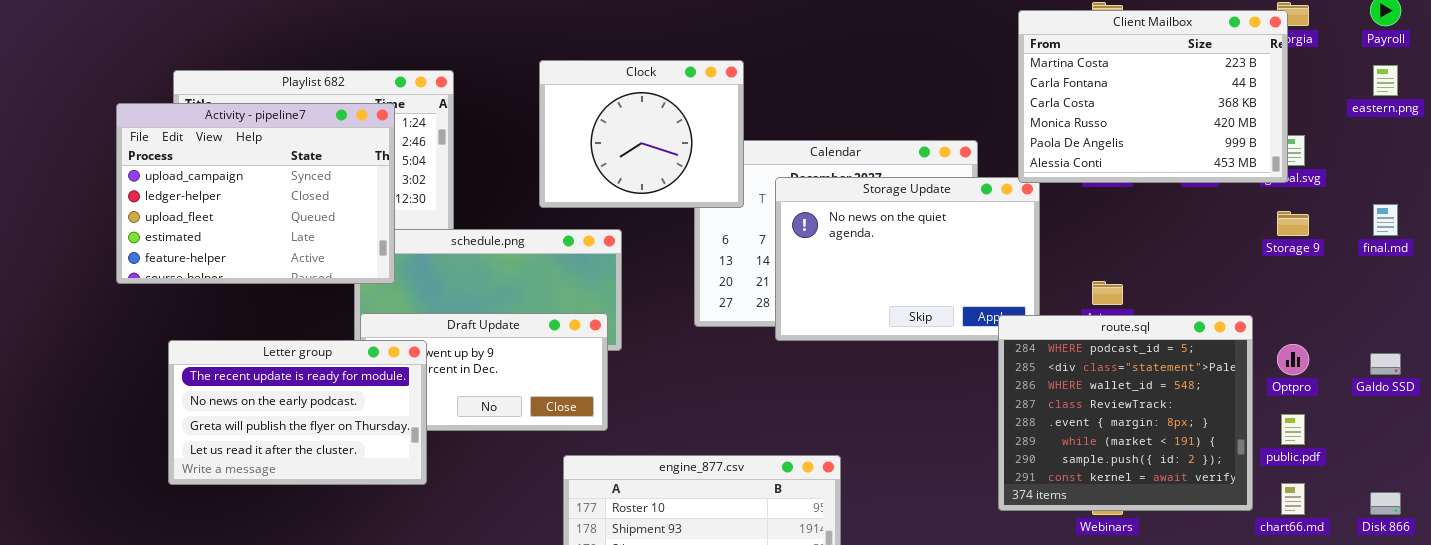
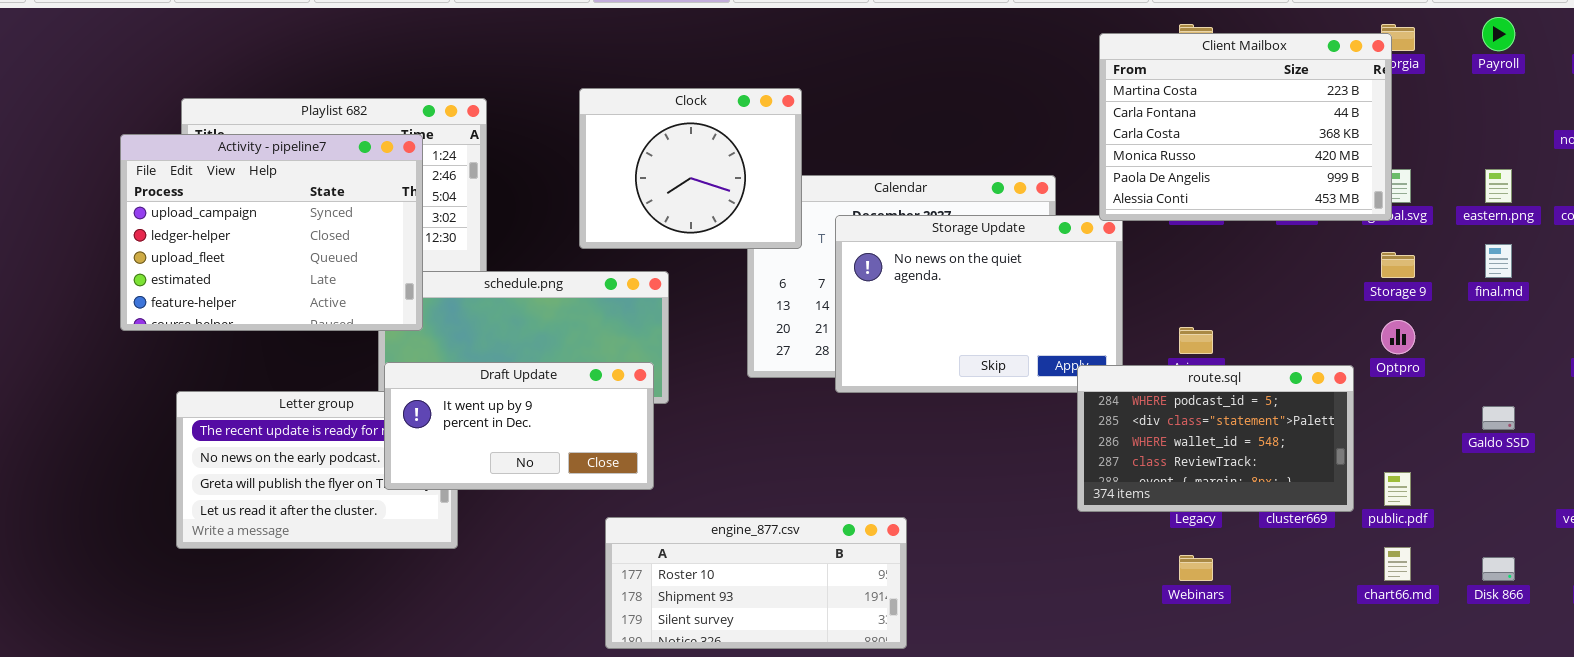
eastern.png: [1373,65,1398,96] -> [1485,169,1512,203], moved
Draft Update: [360,313,608,431] -> [384,362,654,490], raised
route.sql: [998,315,1253,511] -> [1077,365,1354,512], resized
Optpro: [1277,344,1309,375] -> [1381,320,1415,354], moved

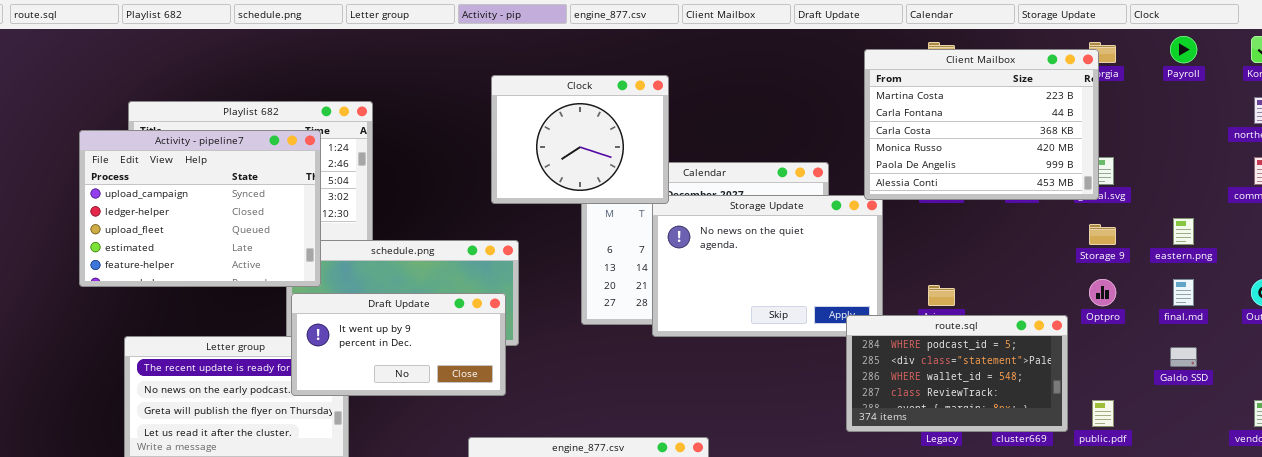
Clock: [579,88,802,249] -> [491,75,669,204], moved
eastern.png: [1485,169,1512,203] -> [1173,218,1194,245], moved
final.md: [1485,244,1512,278] -> [1173,279,1194,306], moved
Draft Update: [384,362,654,490] -> [291,293,506,396], moved

